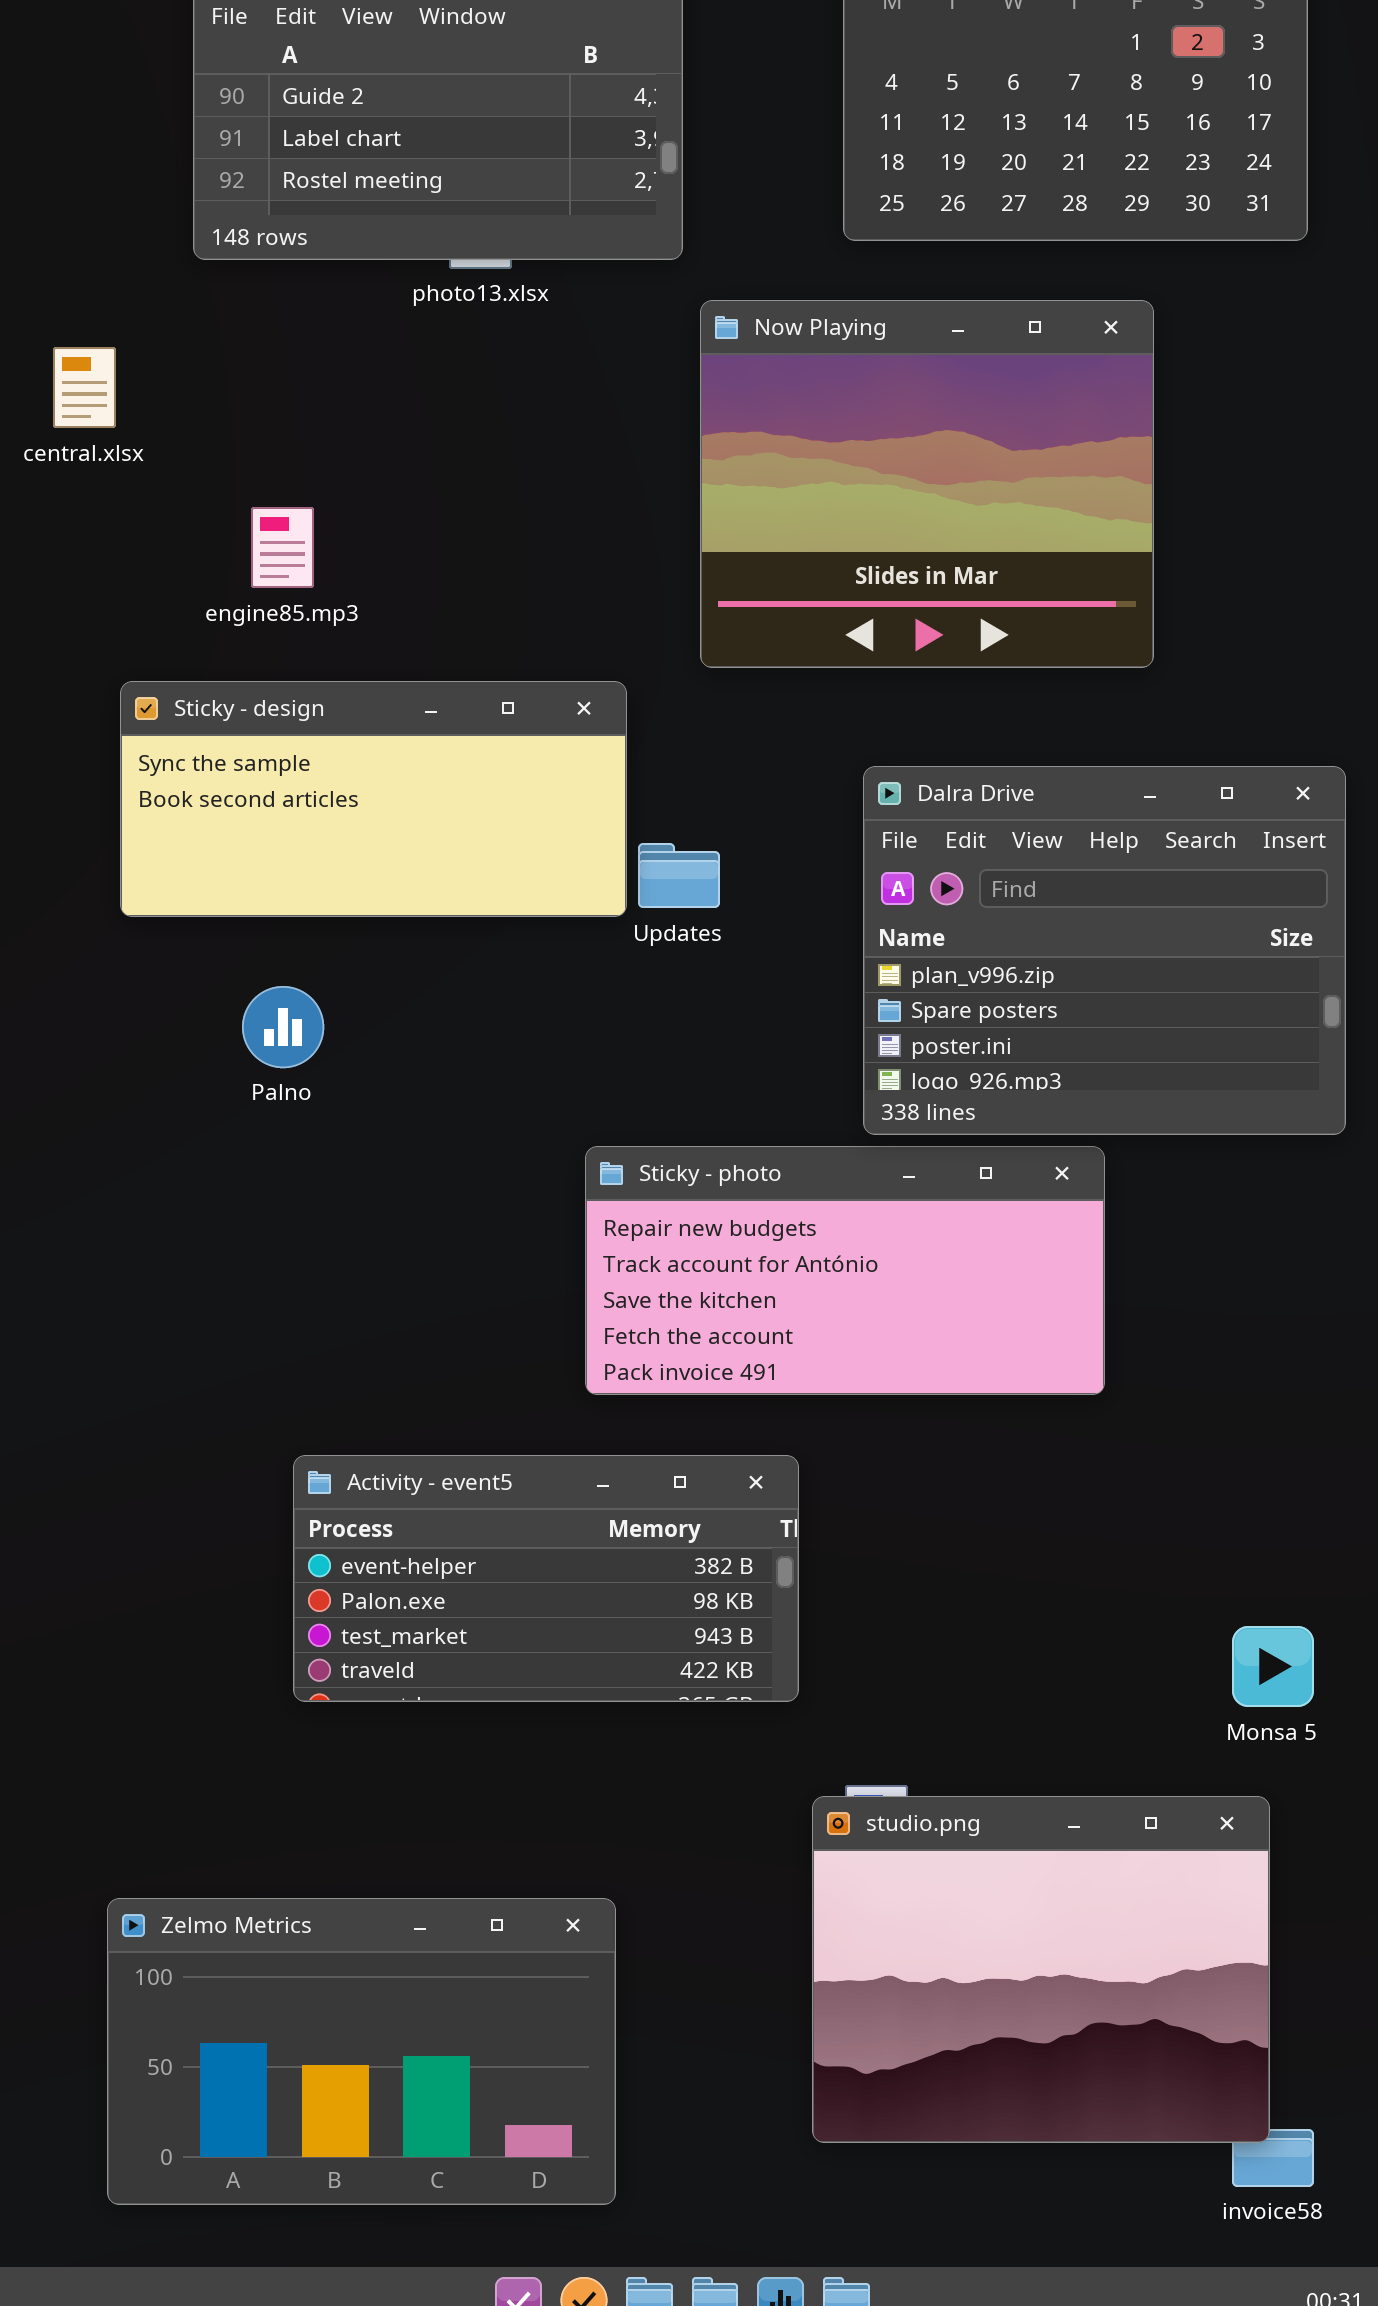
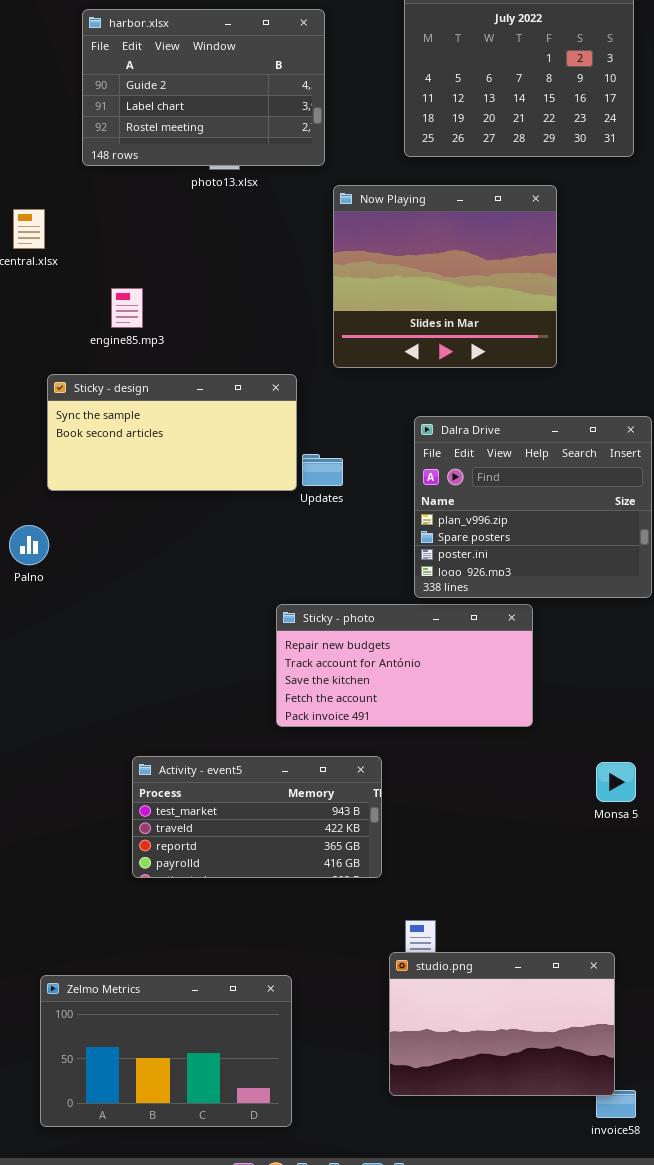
Palno: [242,986,324,1068] -> [9,525,49,565], moved
Activity - event5: [293,1455,799,1702] -> [132,756,382,878], scrolled down 2 rows
Monsa 5: [1232,1626,1314,1707] -> [596,762,636,802], moved
studio.png: [812,1796,1270,2143] -> [389,952,615,1096], resized

